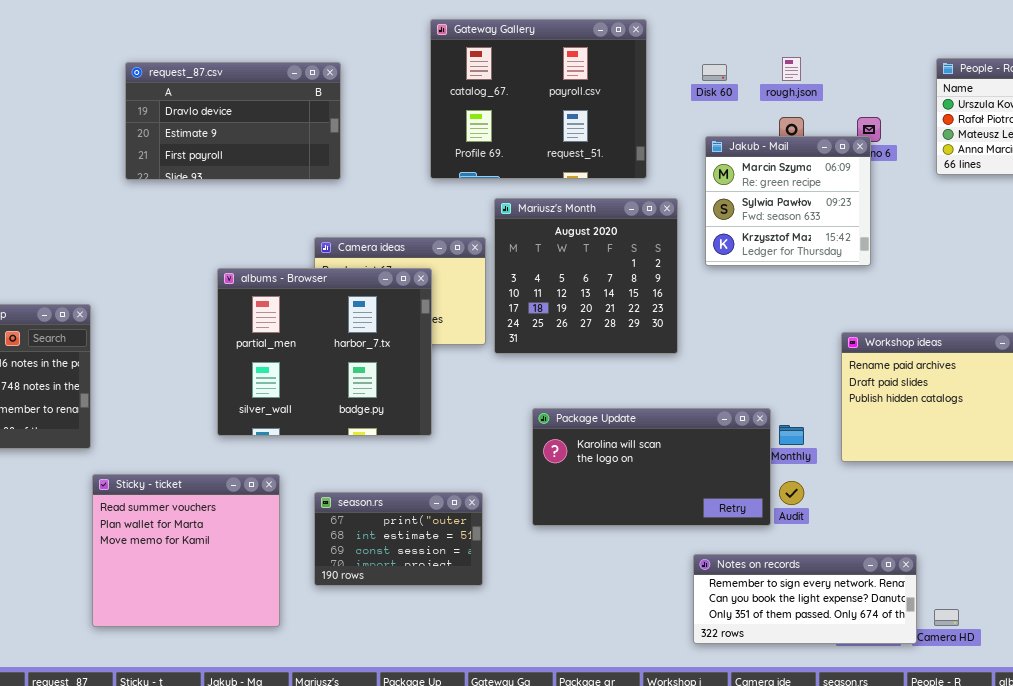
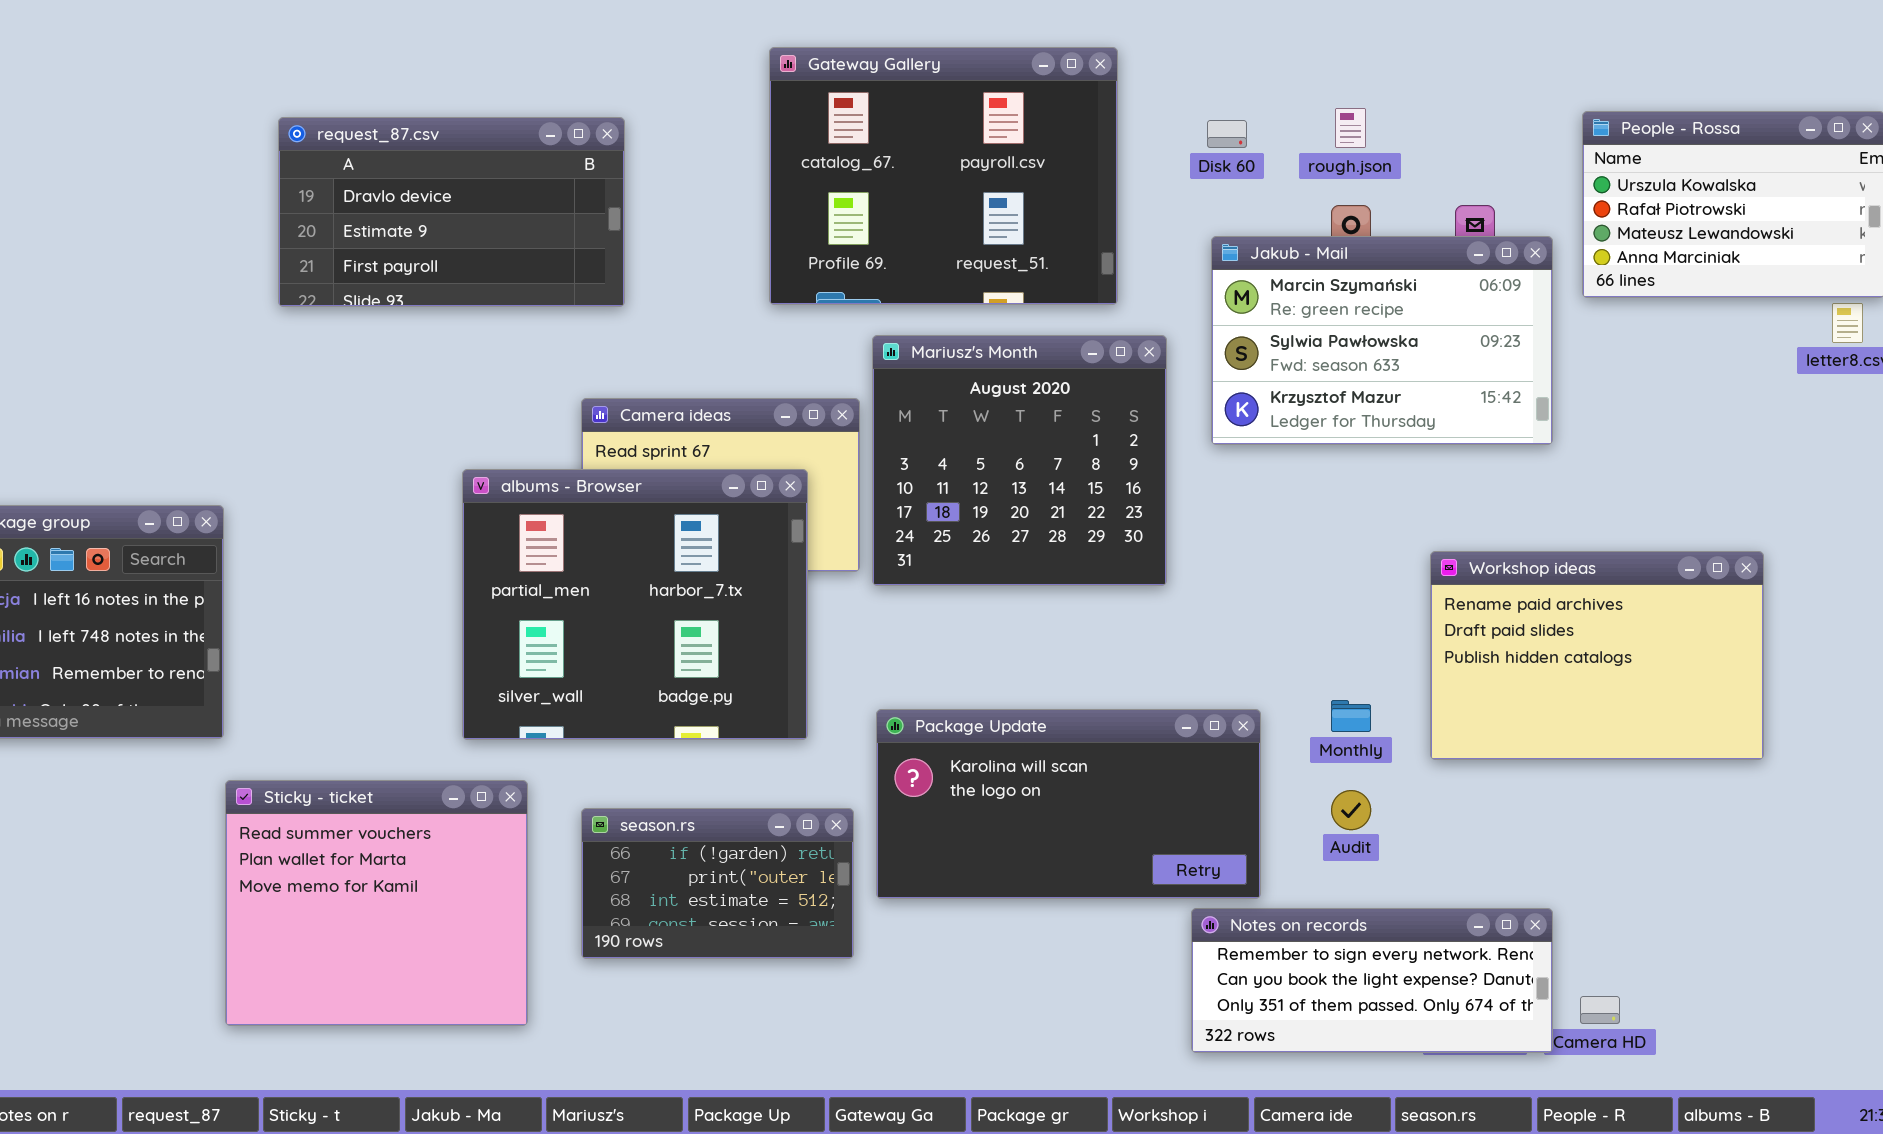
Jakub - Mail: [705,136,871,266] -> [1211,236,1553,445], resized
albums - Browser: [217,268,432,436] -> [462,469,808,740], moved
Package Update: [532,408,771,526] -> [876,709,1261,899], moved
season.rs: [314,492,483,586] -> [581,808,854,959], scrolled up 1 row

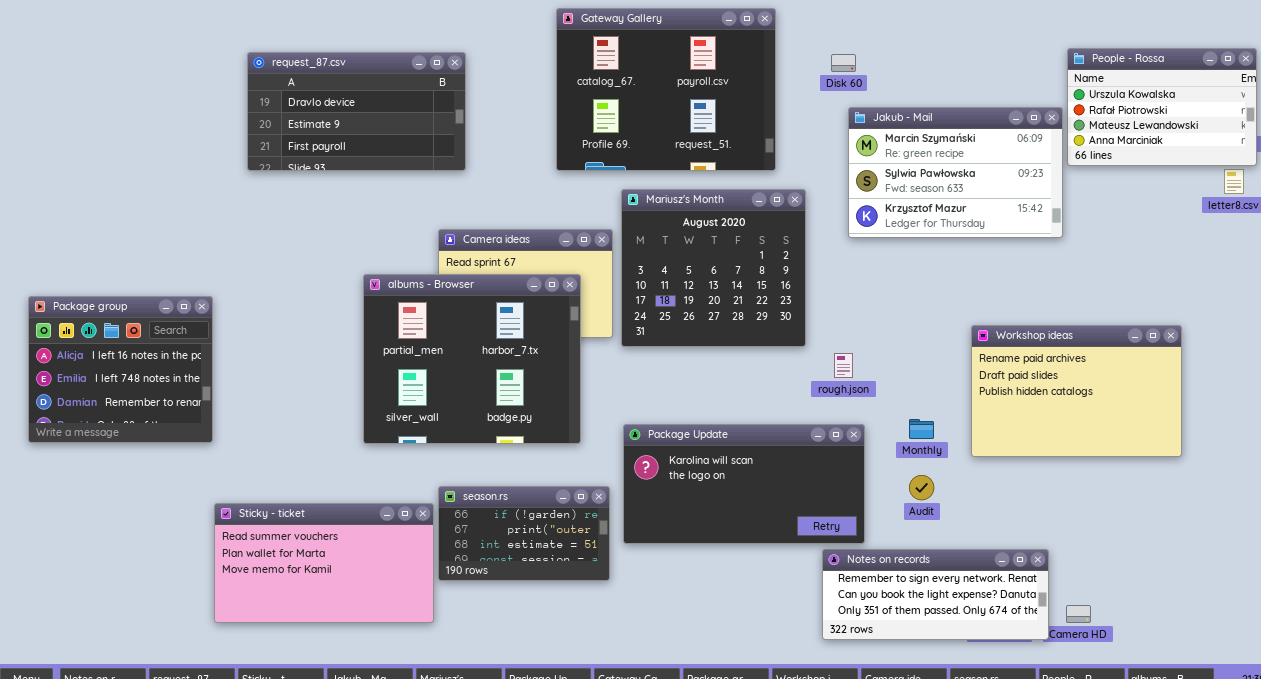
rough.json: [1335,108,1366,148] -> [834,353,853,378], moved
Jakub - Mail: [1211,236,1553,445] -> [848,107,1063,238], moved
Sticky - ticket: [225,780,528,1026] -> [214,503,434,623], resized

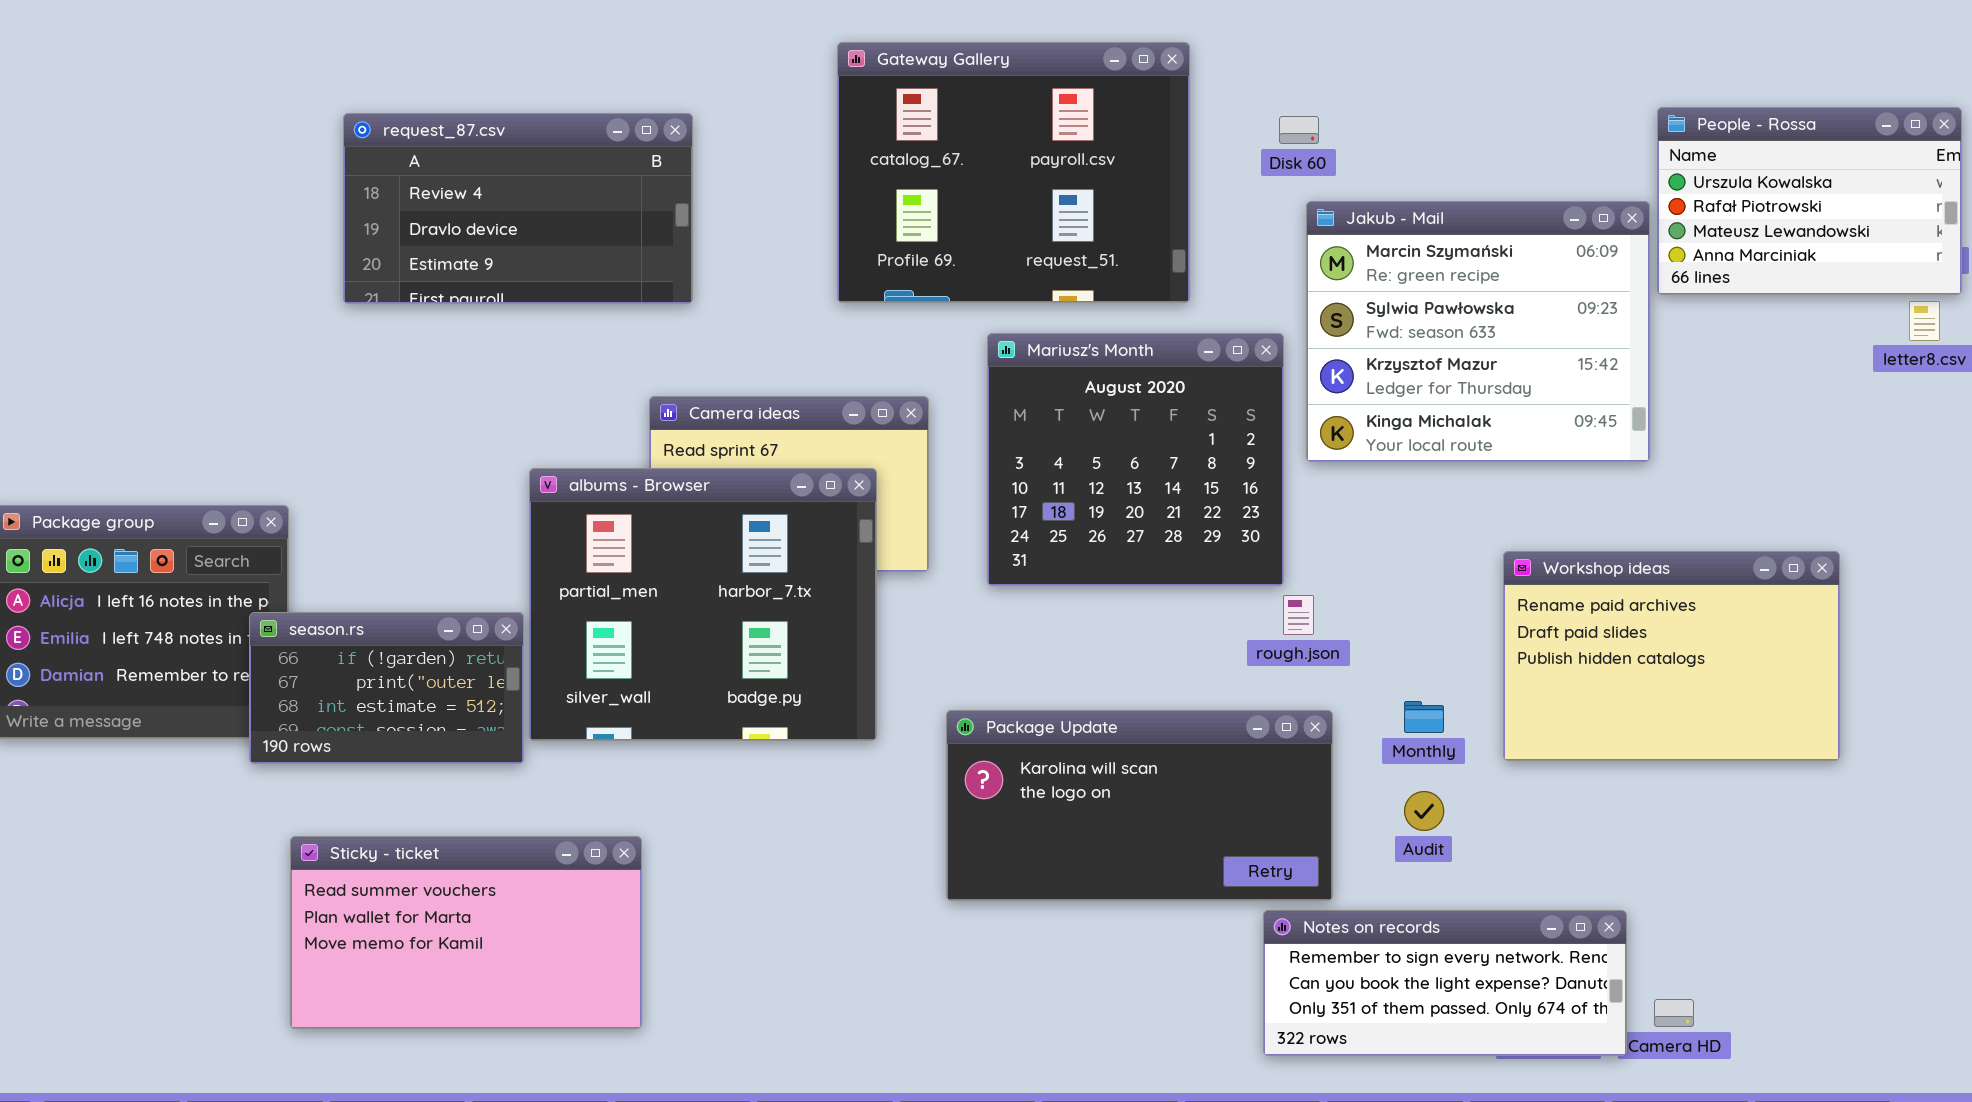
request_87.csv: [247,52,466,171] -> [343,113,693,304], scrolled up 1 row
Jakub - Mail: [848,107,1063,238] -> [1306,201,1650,462], resized
Mariusz's Month: [621,189,806,347] -> [987,333,1284,586], moved
season.rs: [438,486,610,581] -> [249,612,524,764], moved

